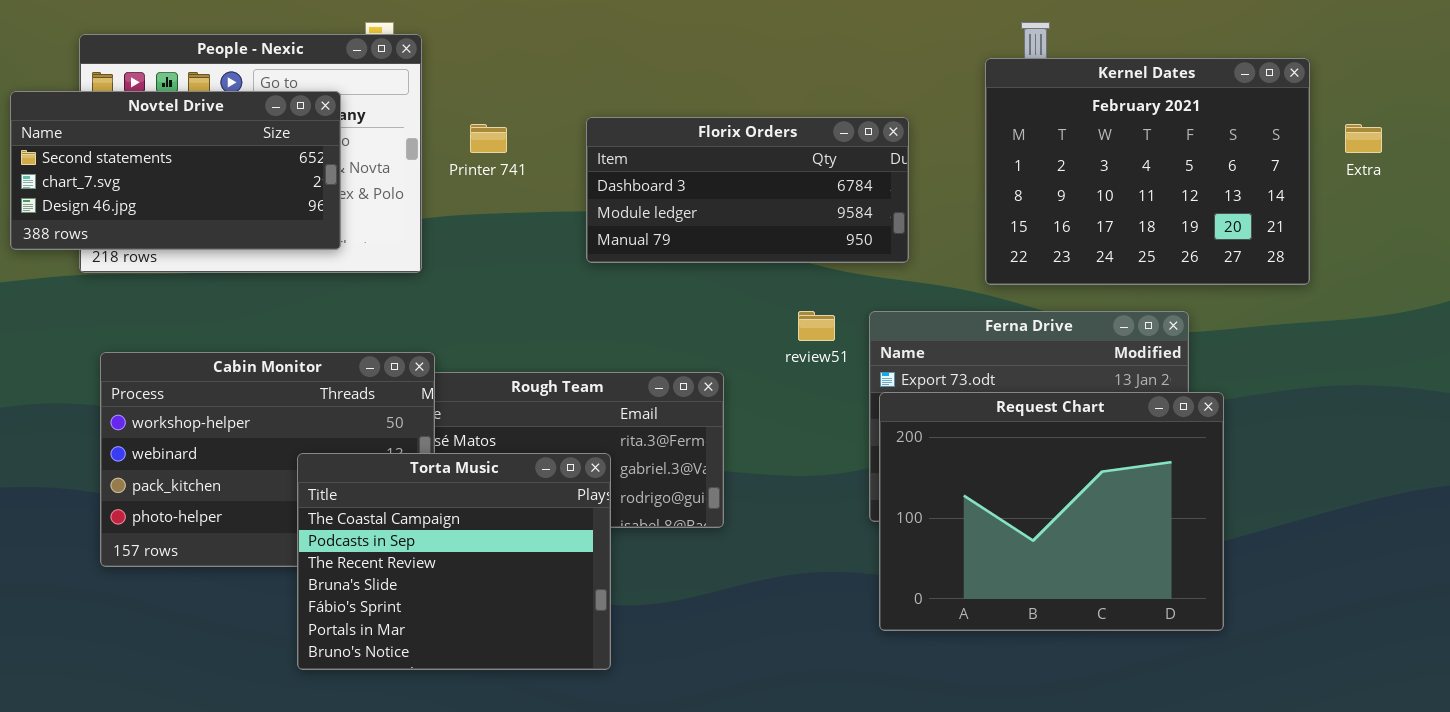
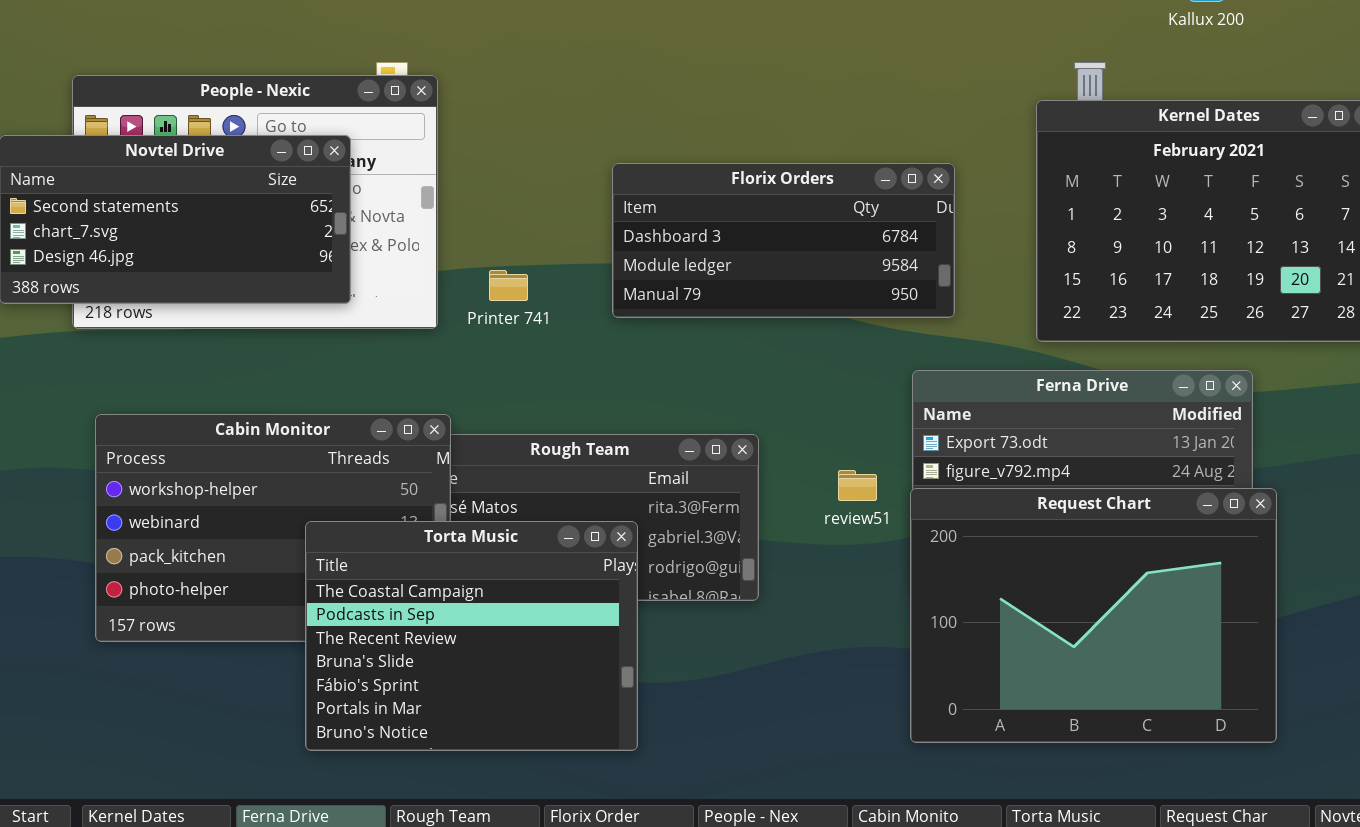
Printer 741: [470,124,507,153] -> [489,270,528,301], moved
review51: [798,311,835,341] -> [838,470,877,501], moved
Request Chart: [879,392,1224,631] -> [910,488,1277,743], moved

